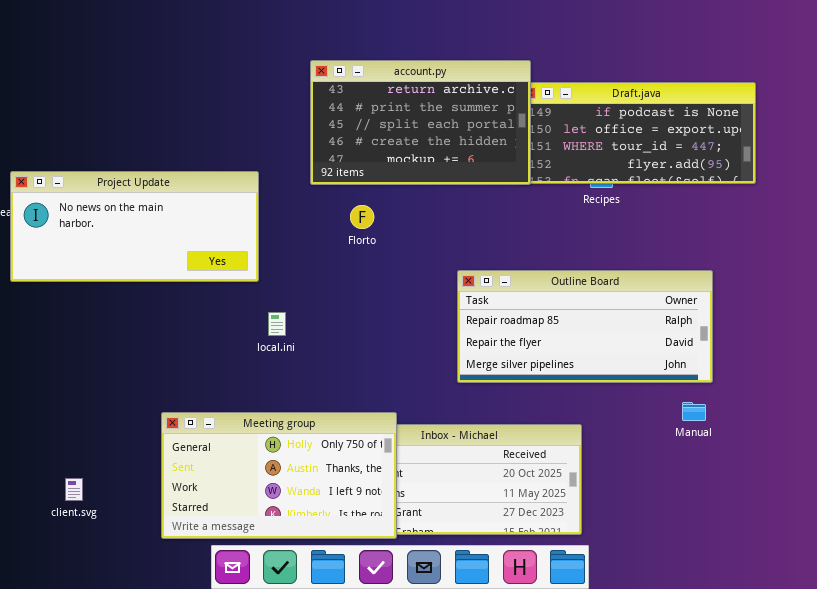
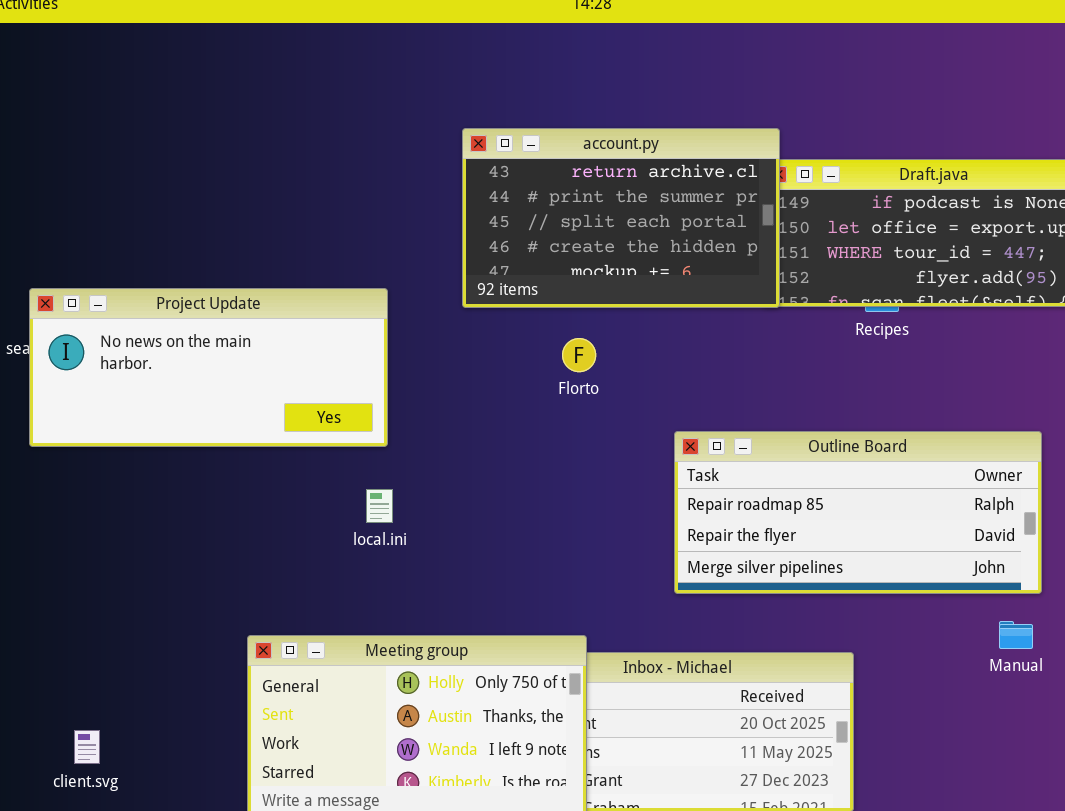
Florto: [350,205,374,229] -> [562,338,596,372], moved
local.ini: [268,312,286,336] -> [366,489,393,523], moved
client.svg: [65,478,83,501] -> [74,730,100,764], moved

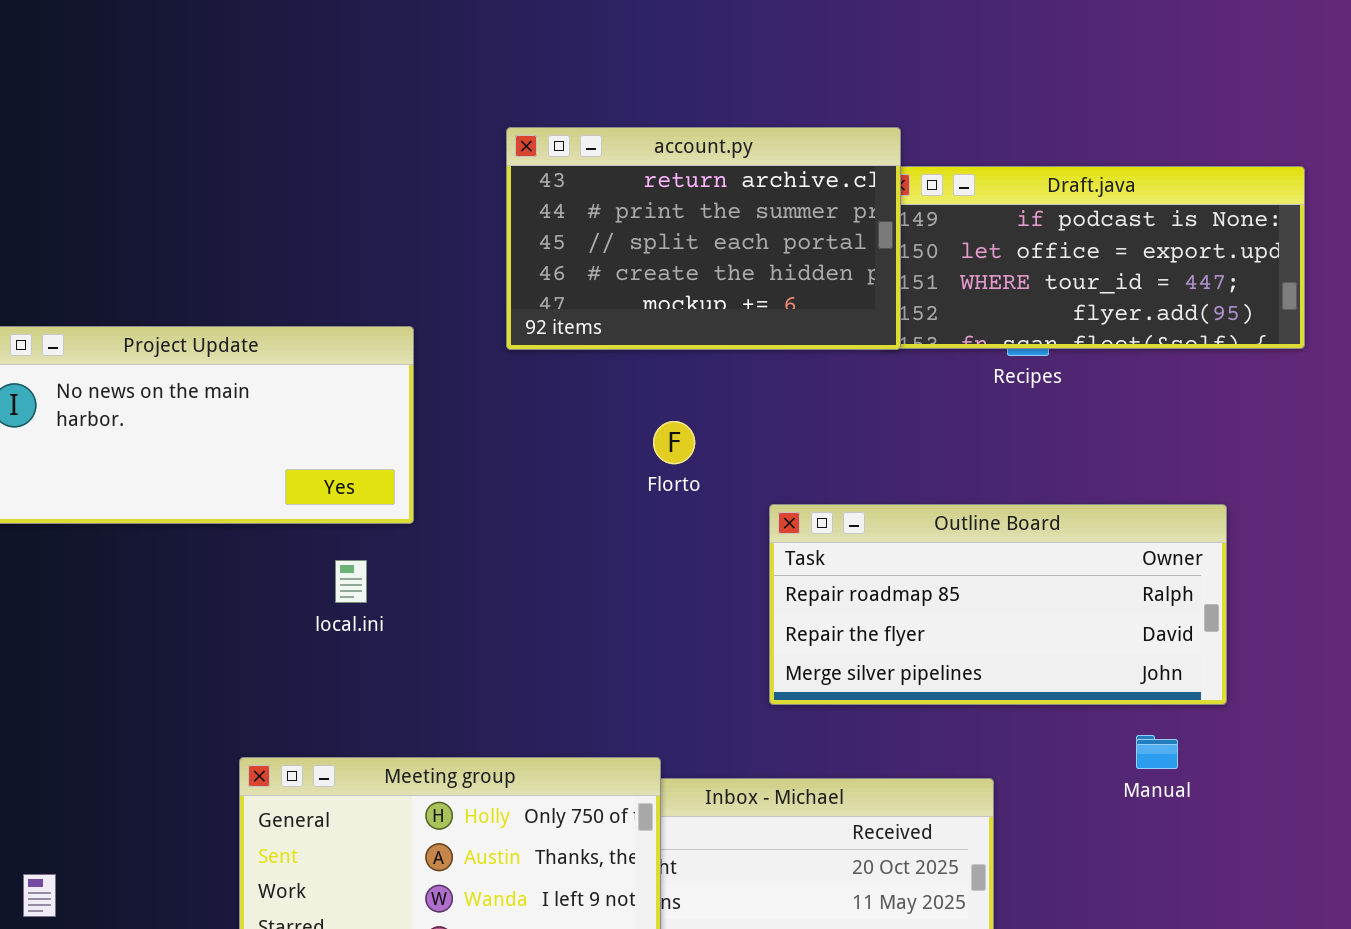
Florto: [562,338,596,372] -> [653,421,695,464], moved
local.ini: [366,489,393,523] -> [335,560,367,603], moved
Manual: [999,621,1033,649] -> [1136,735,1178,769], moved

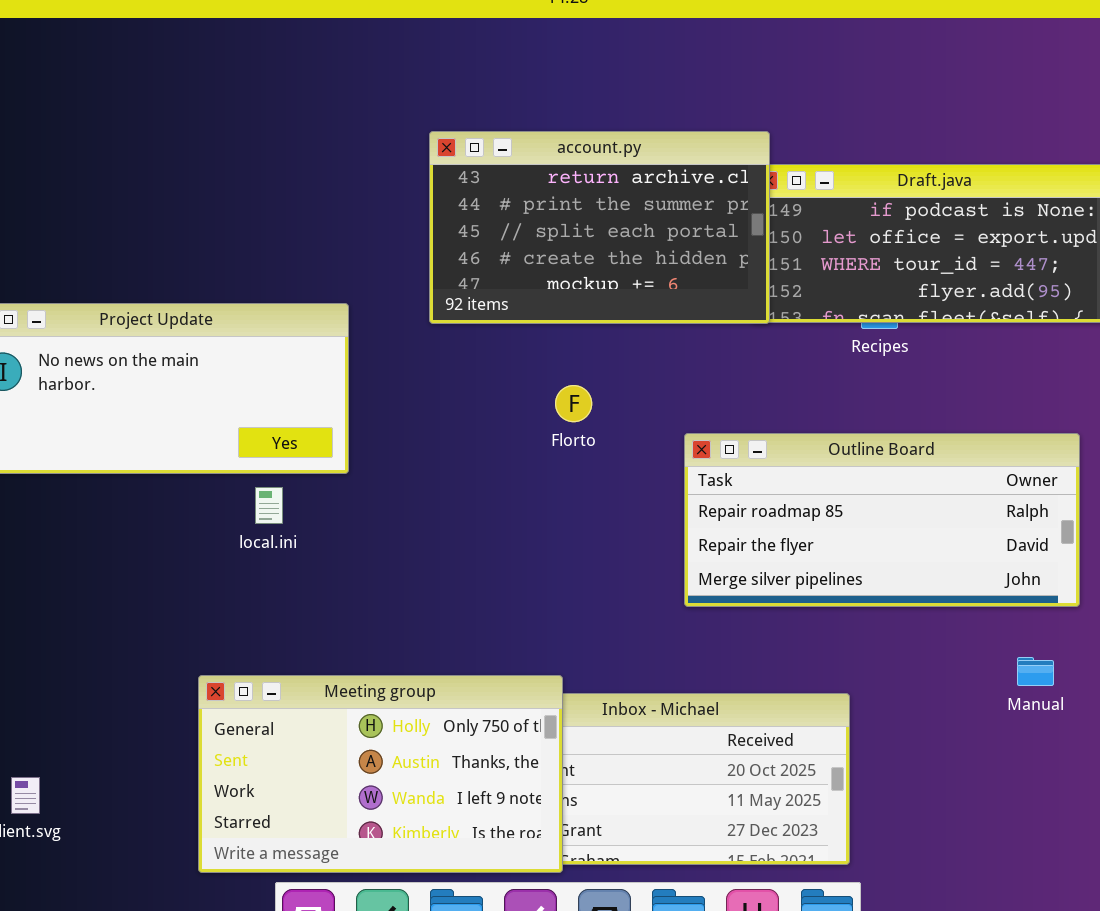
Outline Board: [769,504,1227,705] -> [684,433,1080,607], moved
local.ini: [335,560,367,603] -> [255,487,283,524], moved
Manual: [1136,735,1178,769] -> [1017,657,1054,686], moved

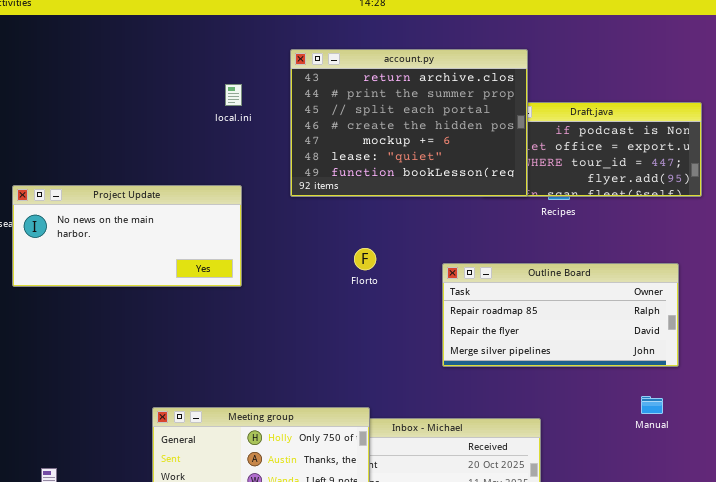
account.py: [429,131,770,324] -> [290,49,528,197], resized
Florto: [555,385,592,422] -> [354,248,376,270], moved
local.ini: [255,487,283,524] -> [225,84,242,106], moved

